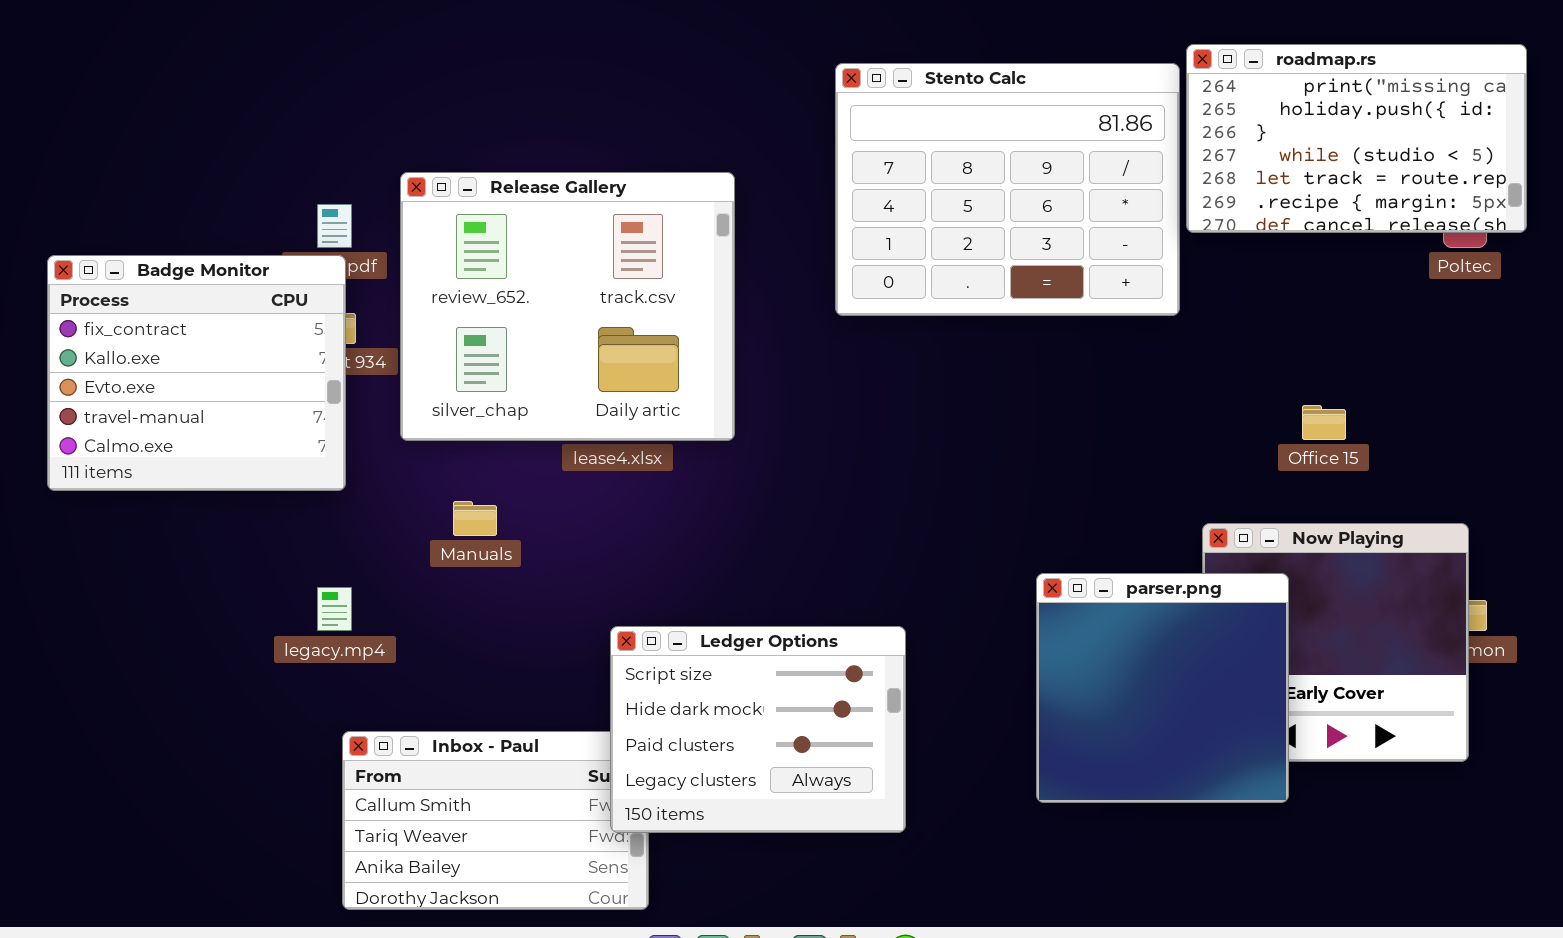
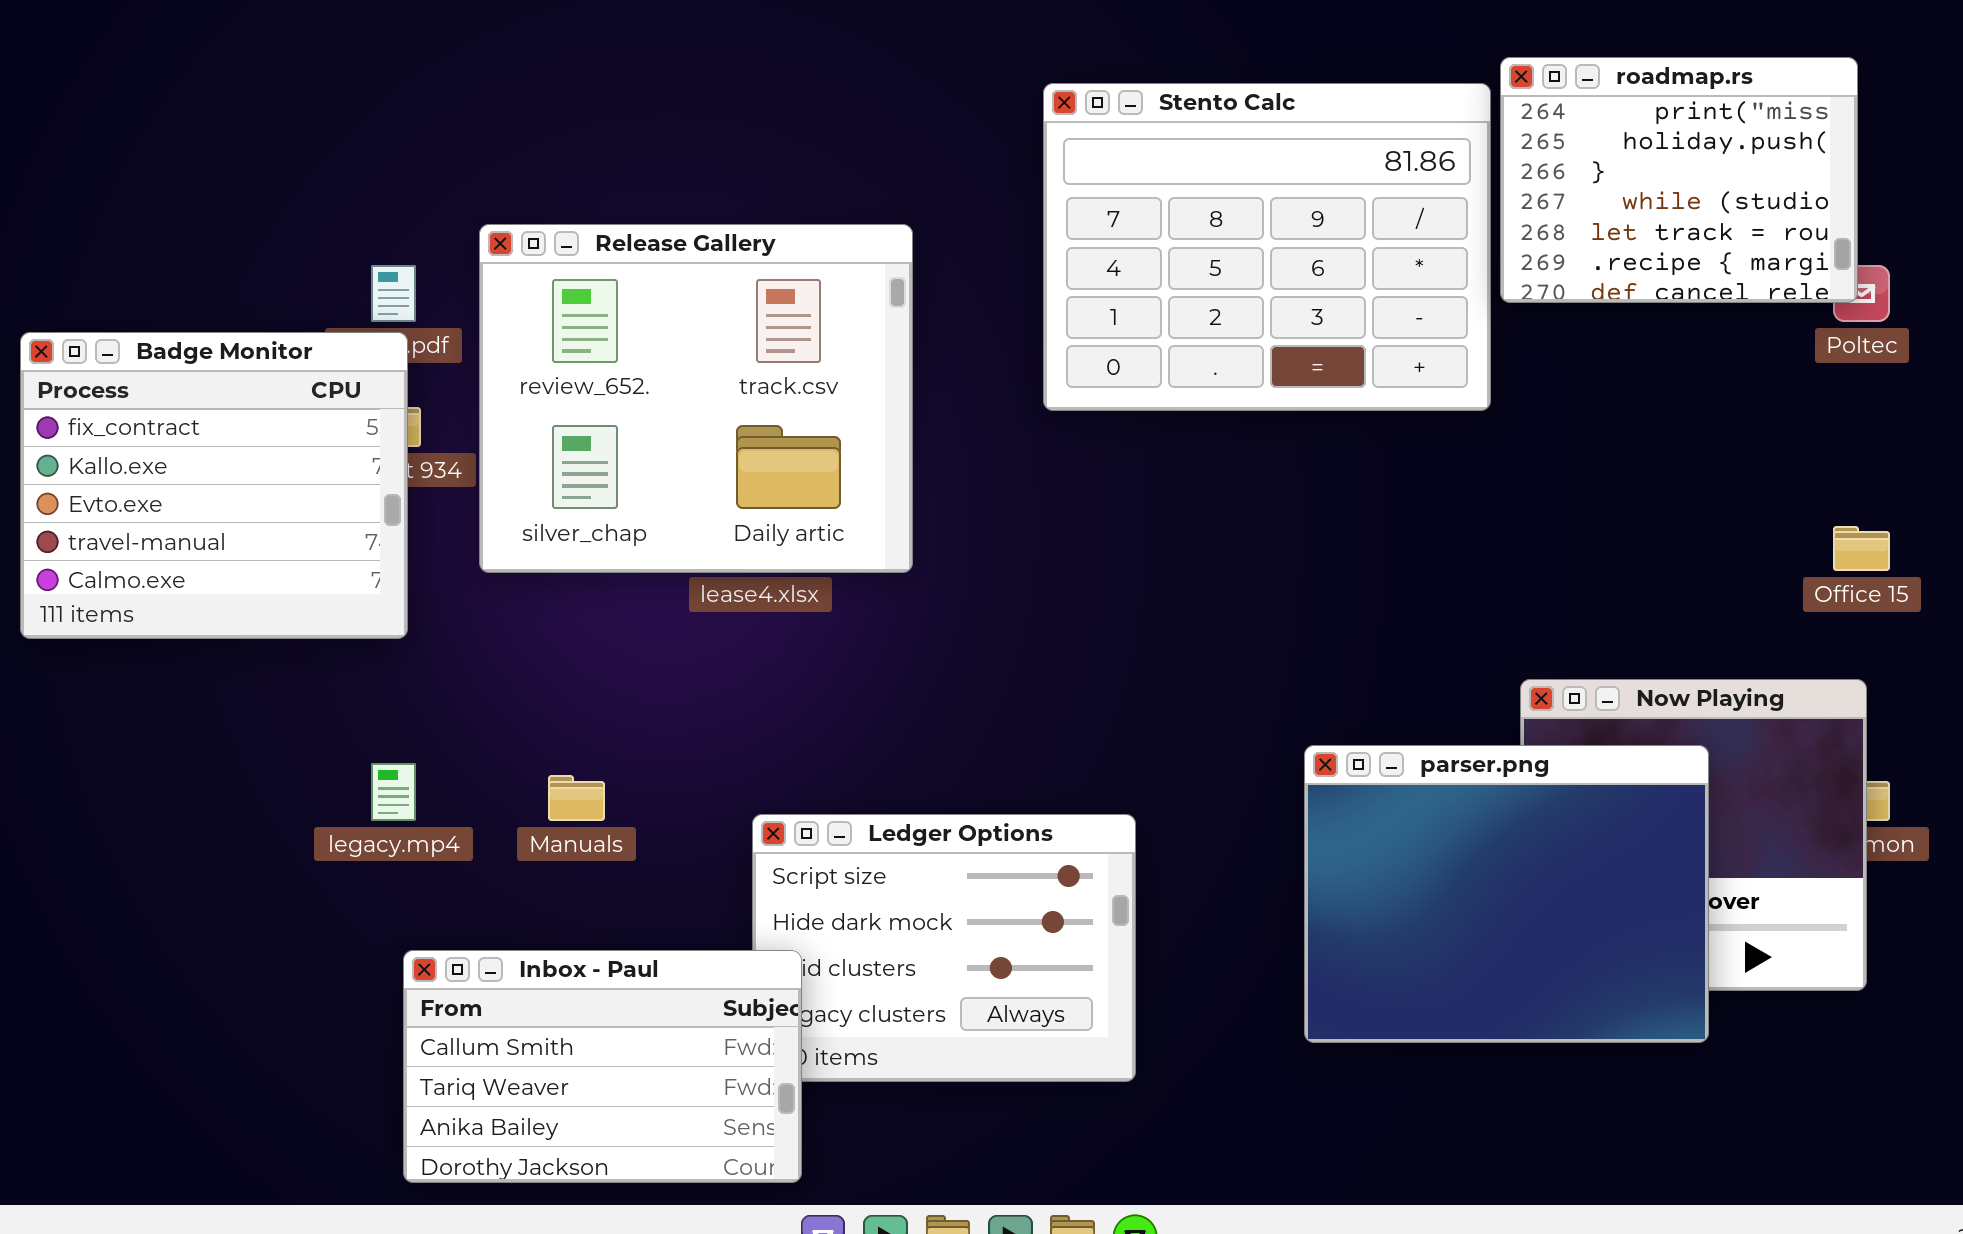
roadmap.rs: [1186,44,1527,233] -> [1500,57,1858,303], resized
Office 15: [1302,405,1346,440] -> [1833,526,1890,571], moved
Manuals: [453,501,497,536] -> [548,775,605,821], moved
parser.png: [1036,573,1289,803] -> [1304,745,1709,1043], resized
Inbox - Paul: [342,731,649,910] -> [403,950,802,1183], raised

